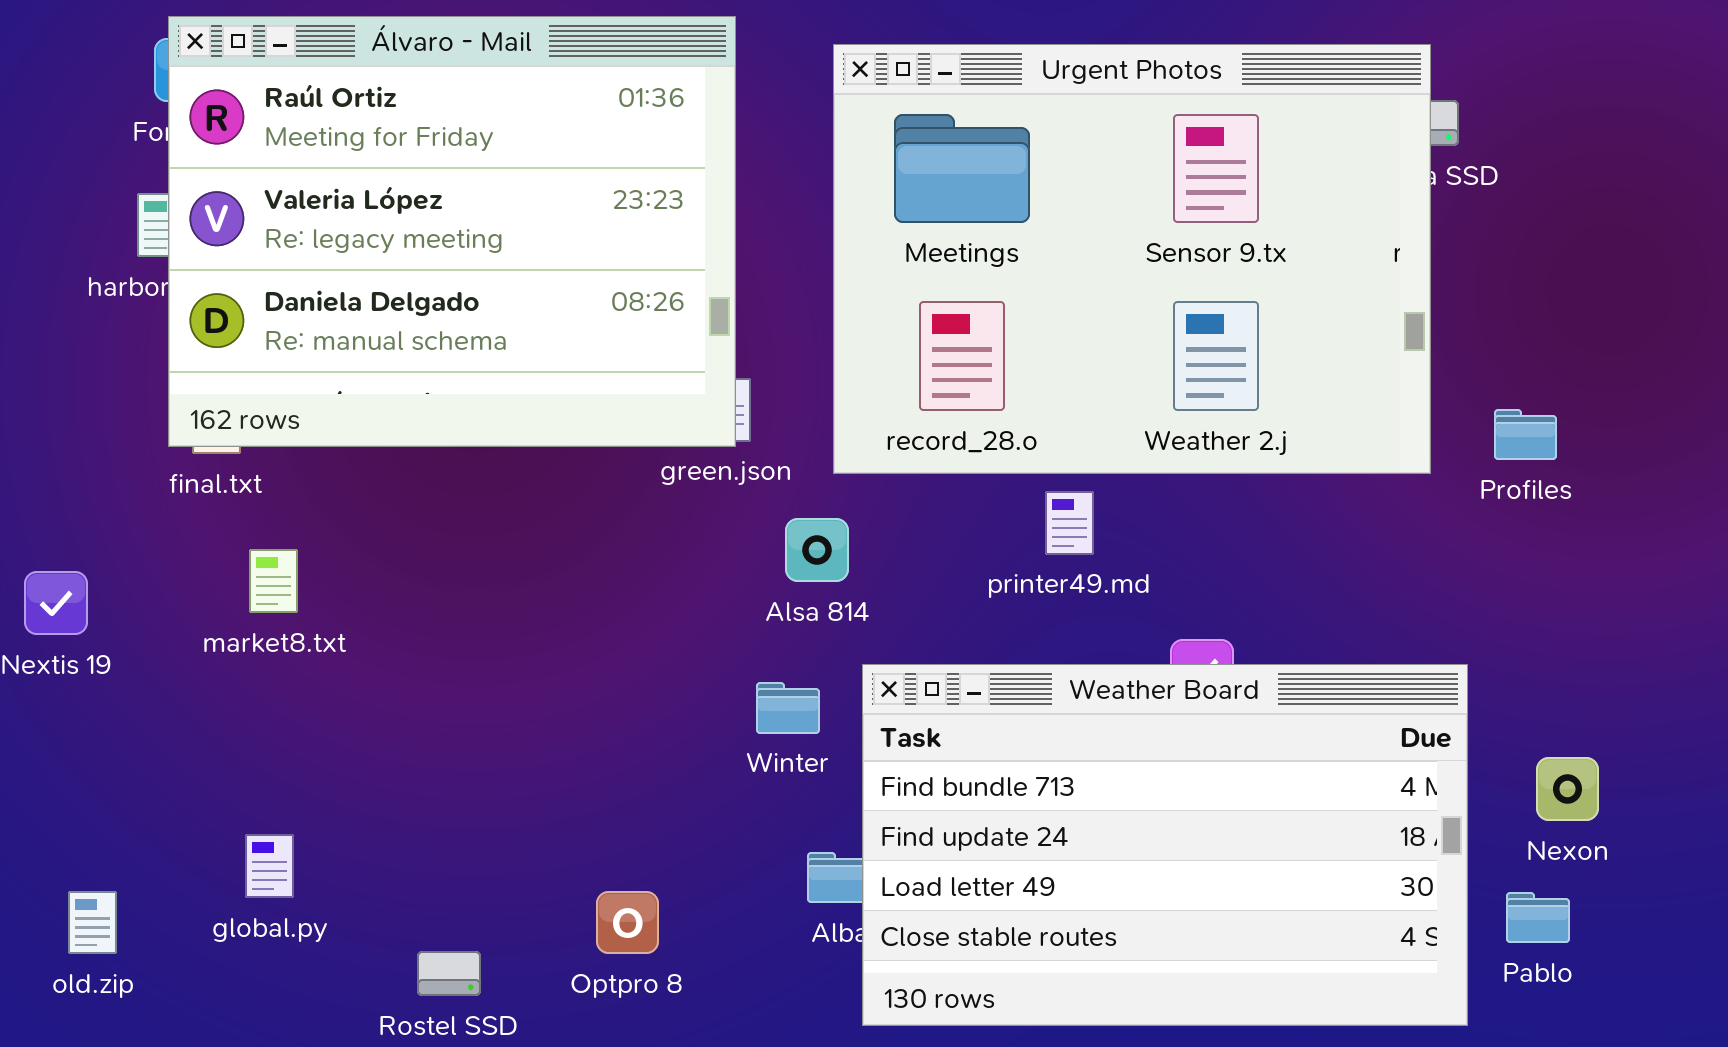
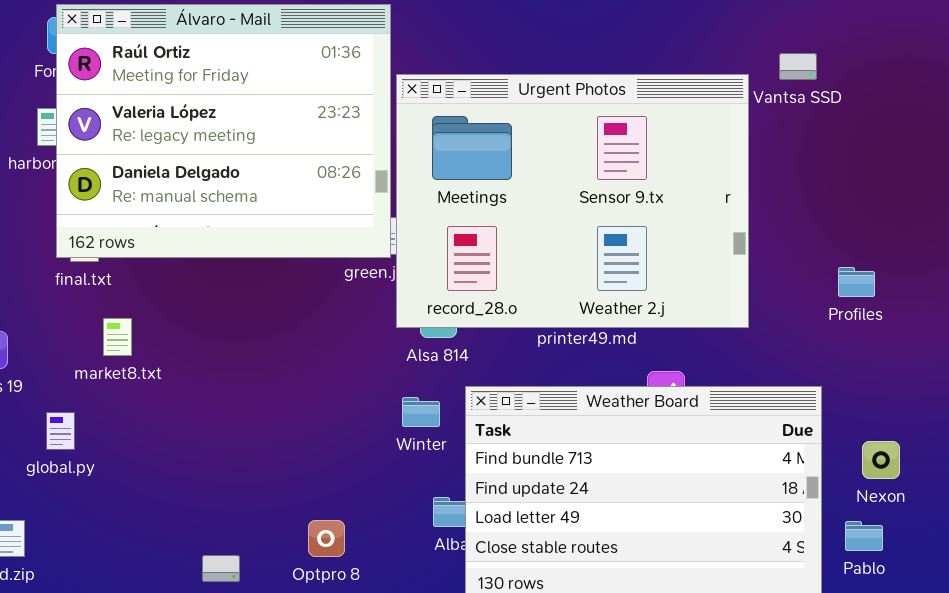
Urgent Photos: [833,44,1431,474] -> [396,74,749,328], moved
Profiles: [1494,409,1557,460] -> [838,267,875,297], moved
global.py: [245,834,294,898] -> [46,412,75,450], moved

